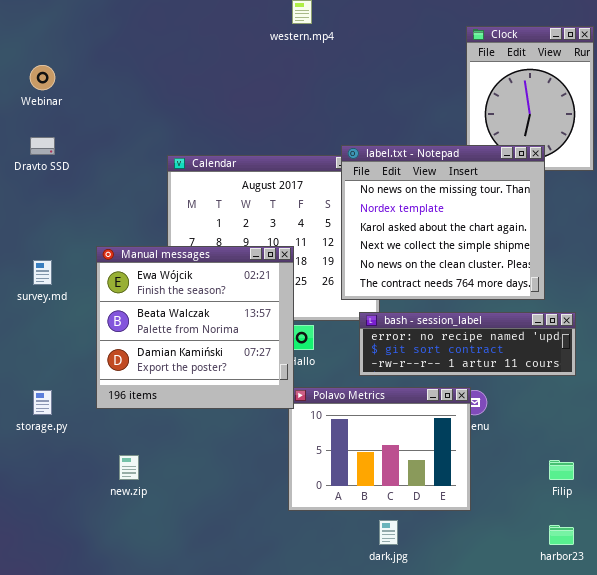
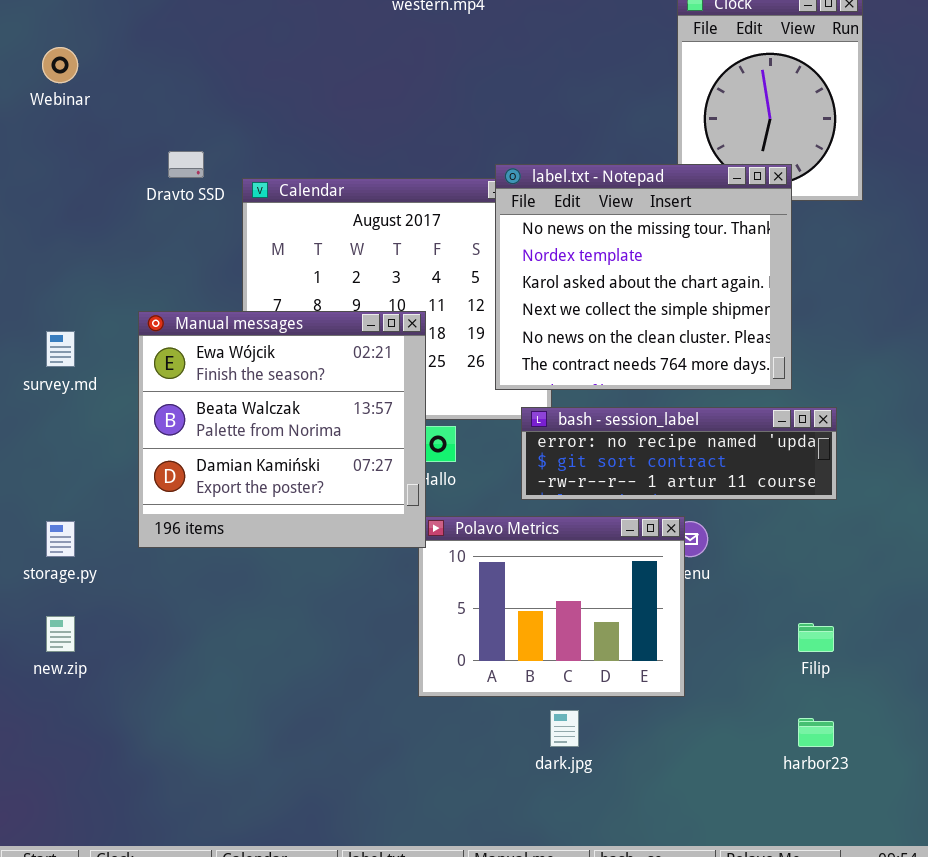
Dravto SSD: [30,137,55,155] -> [168,151,204,178], moved
new.zip: [119,455,139,480] -> [46,616,75,652], moved

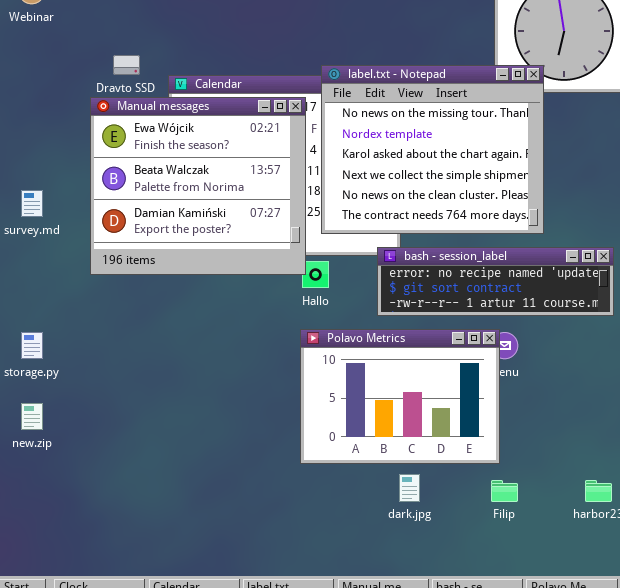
label.txt - Notepad: [495,164,792,390] -> [321,65,544,234], moved
Manual messages: [138,311,426,548] -> [90,97,306,275], moved
Filip: [798,623,834,652] -> [491,480,518,502], moved

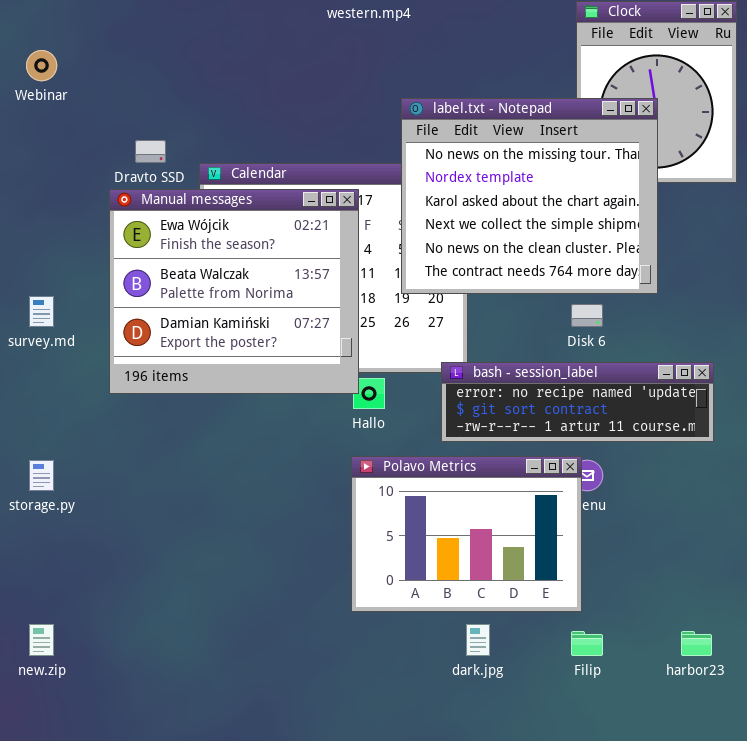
label.txt - Notepad: [321,65,544,234] -> [401,98,658,294], moved
new.zip: [21,403,43,430] -> [29,624,54,656], moved

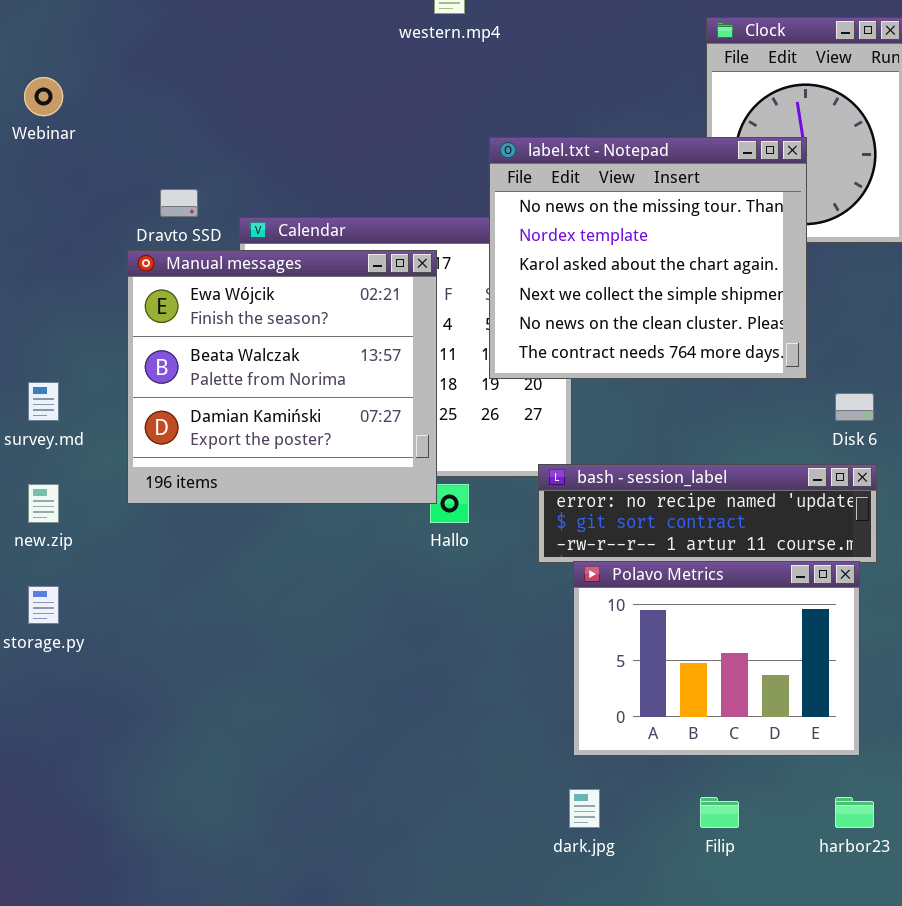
Disk 6: [571,304,603,327] -> [835,393,874,421], moved
Polavo Metrics: [351,456,582,612] -> [573,561,860,756], moved
new.zip: [29,624,54,656] -> [28,484,59,523], moved

